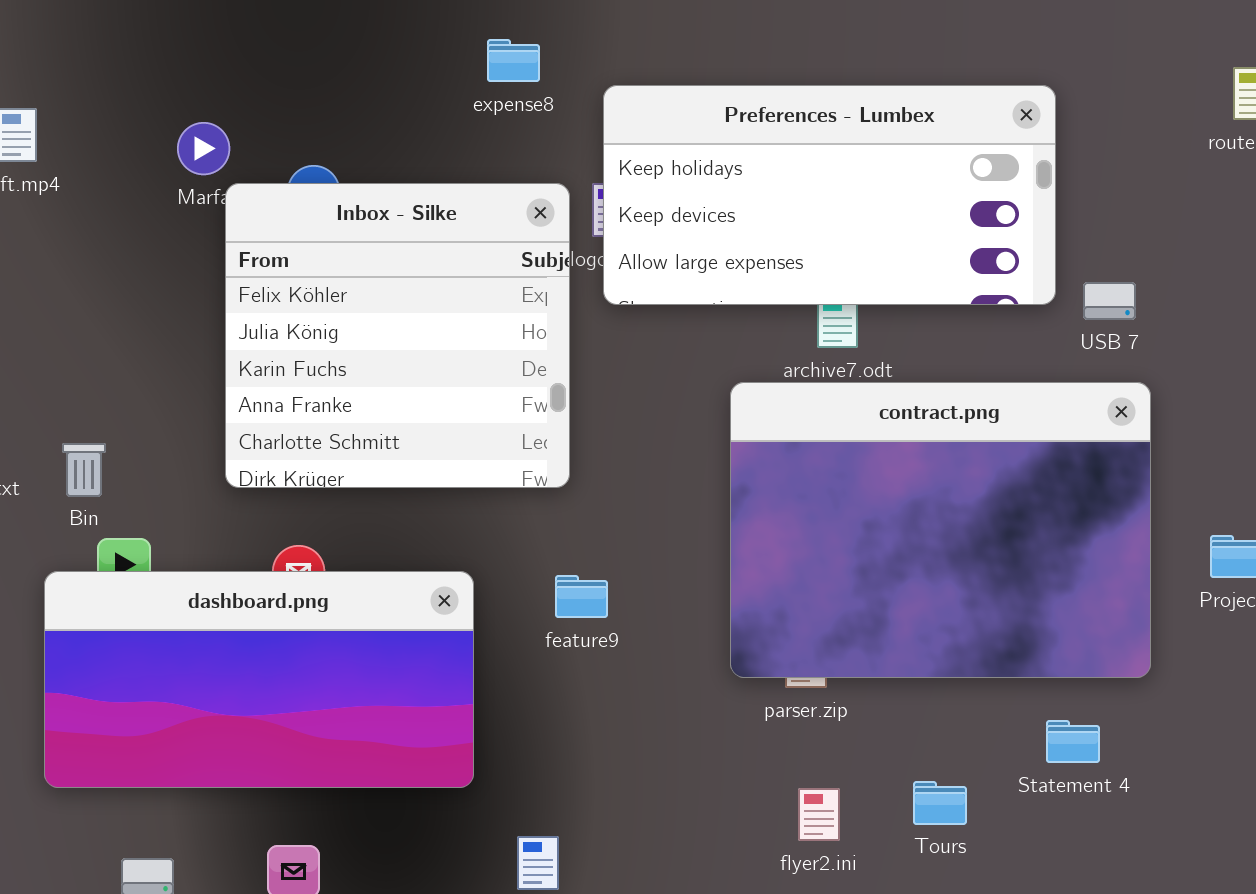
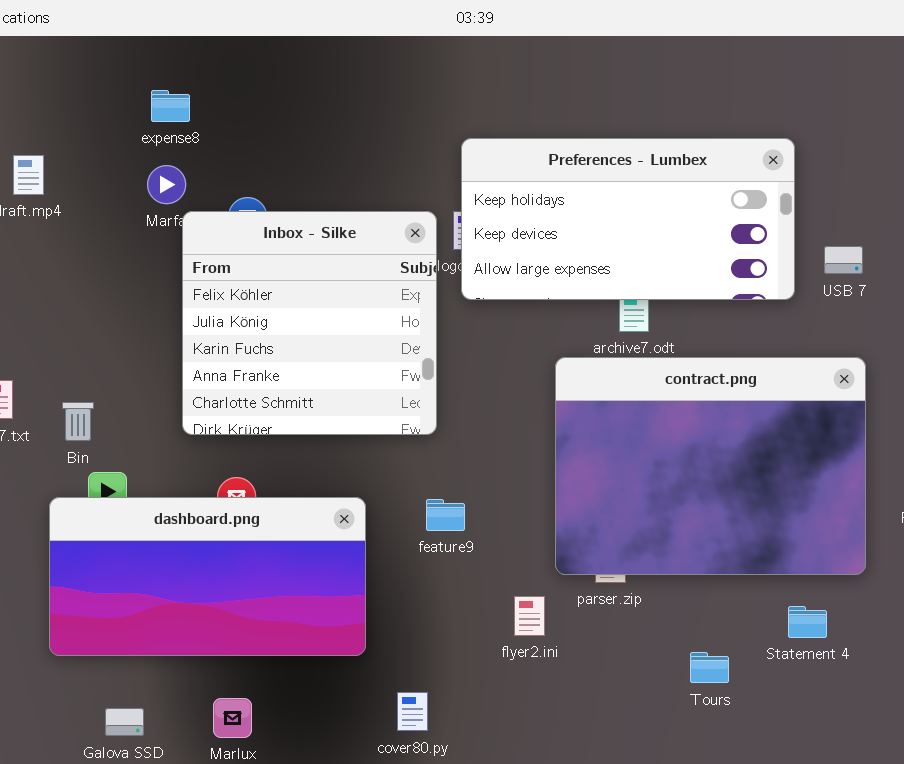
expense8: [487,39,540,82] -> [151,90,190,122], moved
USB 7: [1083,282,1136,320] -> [824,246,863,274], moved
flyer2.ini: [798,788,840,841] -> [514,596,545,636], moved

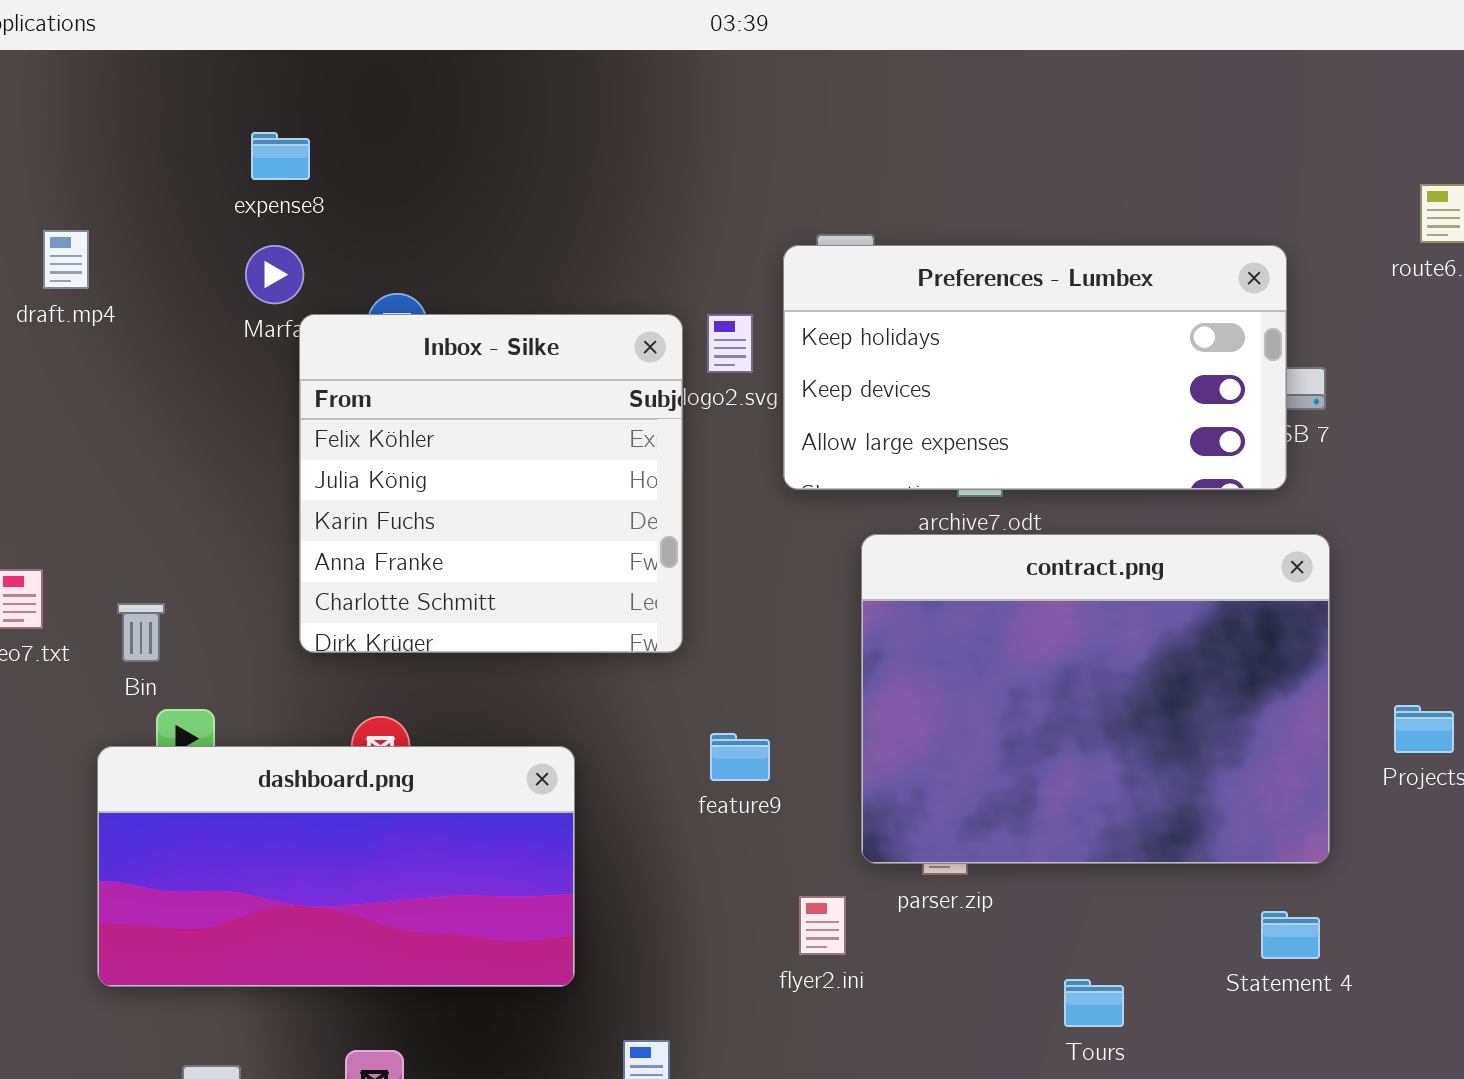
Preferences - Lumbex: [461,138,795,300] -> [783,245,1287,490], moved
feature9: [426,499,465,531] -> [710,733,770,781], moved
Statement 4: [788,606,827,638] -> [1261,911,1320,959], moved

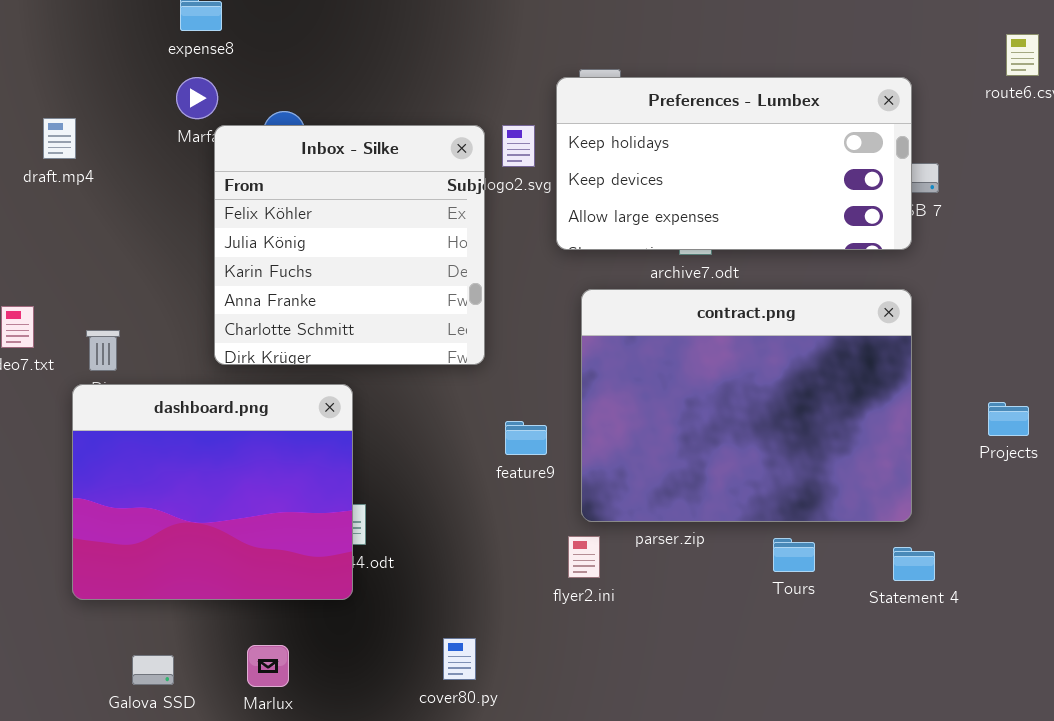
draft.mp4: [43,230,89,289] -> [43,118,76,159], moved
contract.png: [861,534,1330,864] -> [581,289,912,522], moved
dashboard.png: [97,746,575,987] -> [72,384,353,600], resized
Tours: [1064,979,1124,1027] -> [773,538,815,572], moved

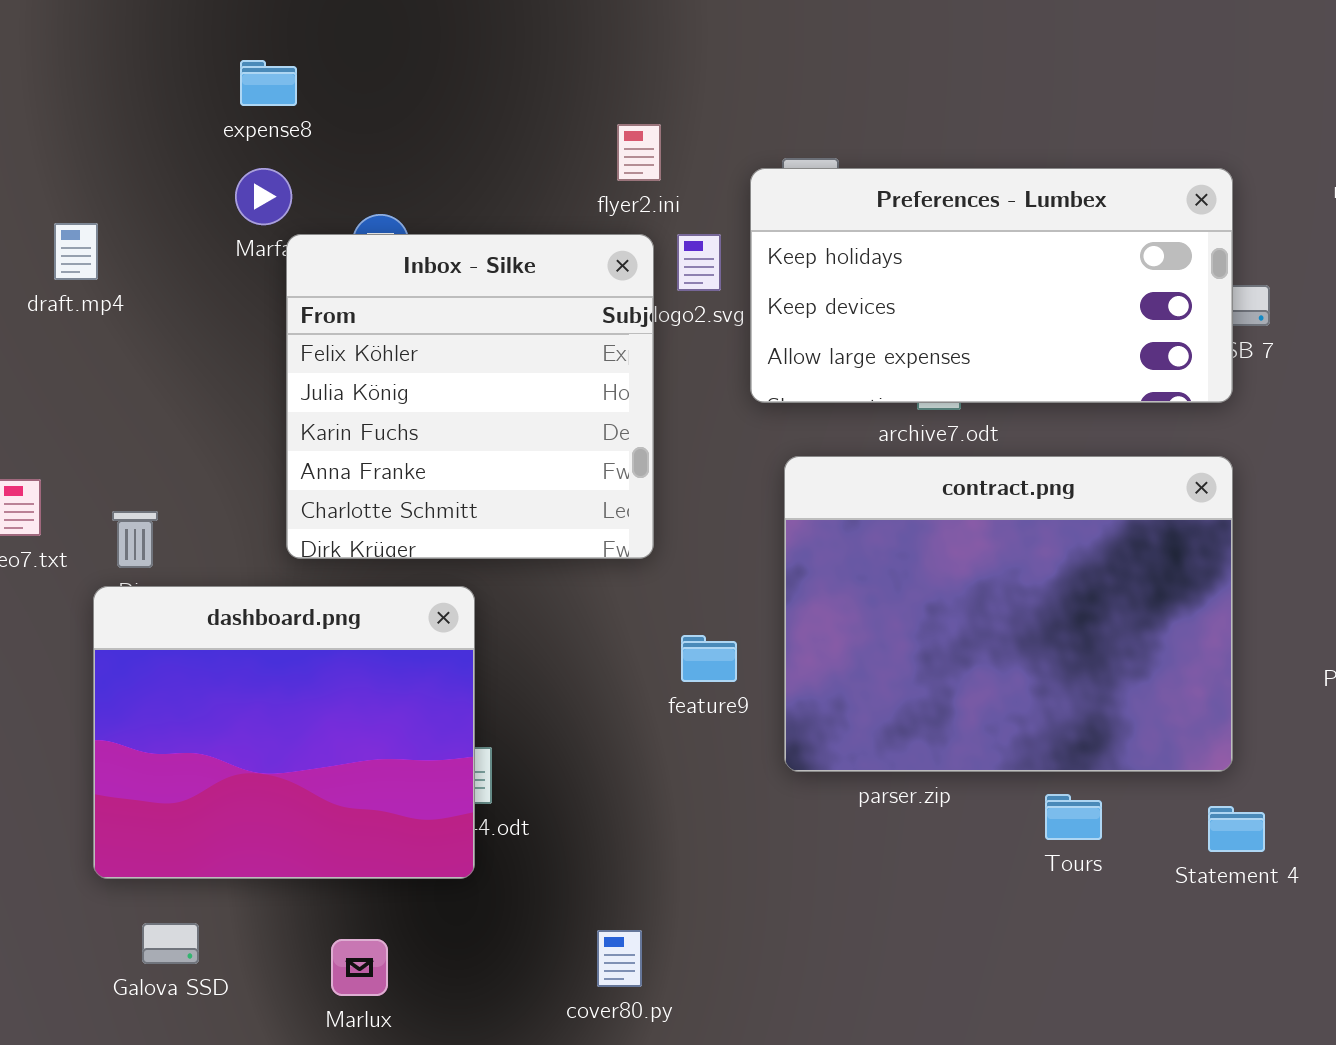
flyer2.ini: [568,536,600,578] -> [617,124,661,181], moved
Galova SSD: [132,655,174,685] -> [142,923,199,964], moved

